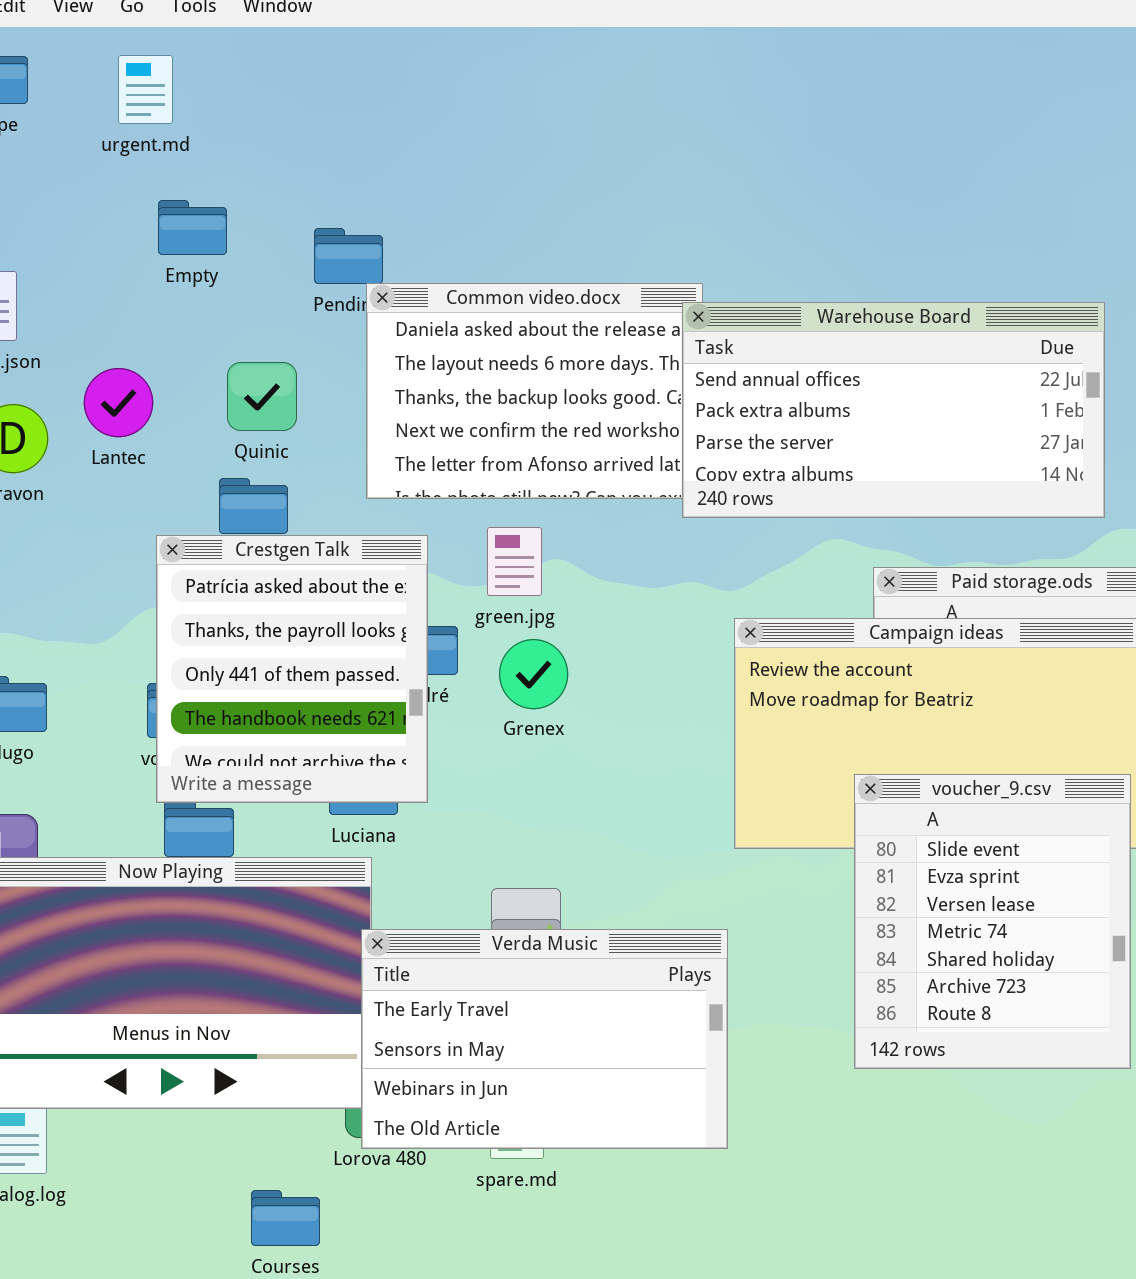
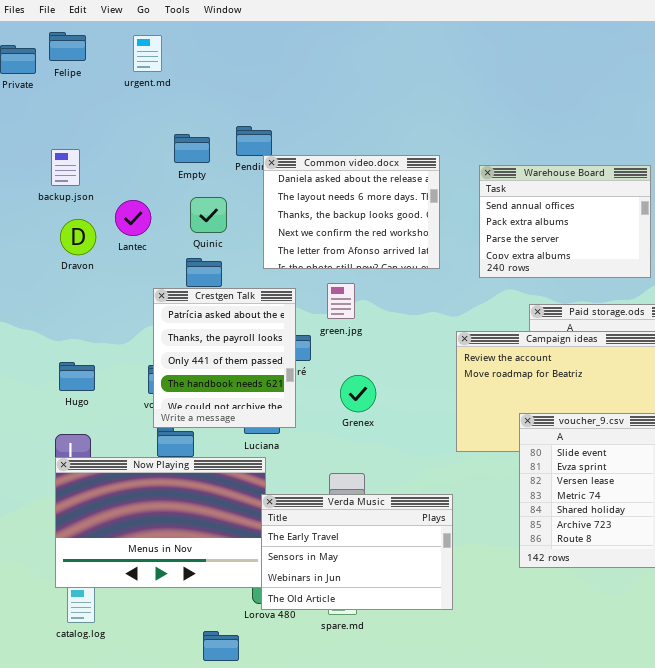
Empty: [158,200,227,255] -> [174,134,210,163], moved
Warehouse Board: [682,302,1105,518] -> [479,165,651,278], resized
Grenex: [499,639,568,709] -> [340,375,376,412], moved

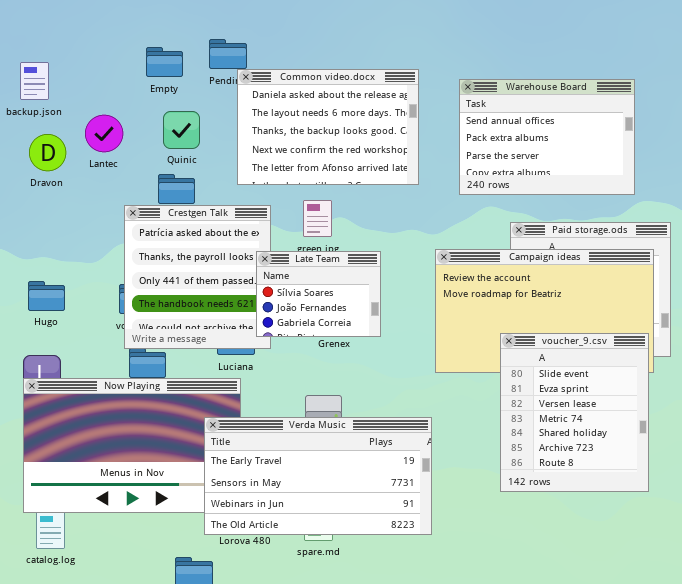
Late Team: none -> [256,251,381,337], opened
Verda Music: [261,494,453,610] -> [204,417,432,535], resized

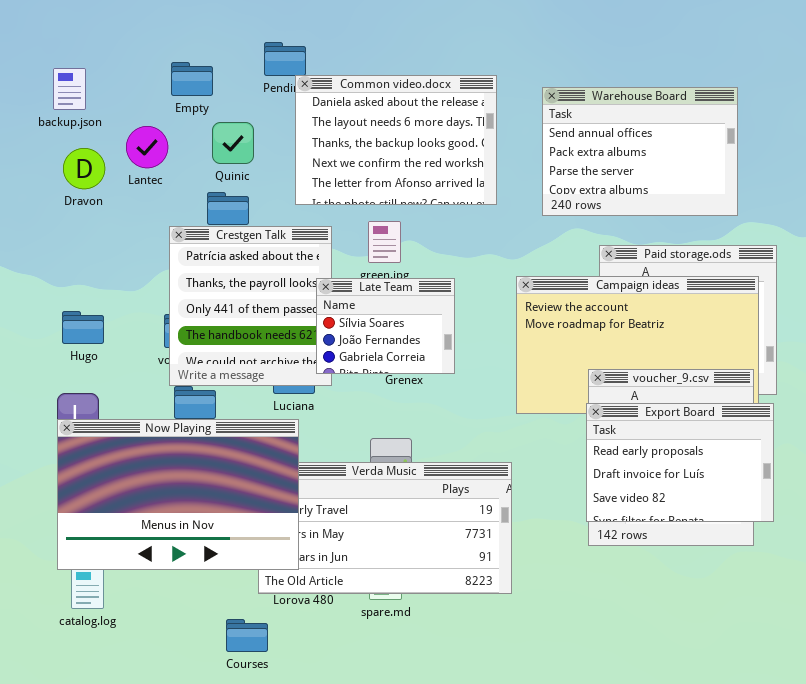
Empty: [146,47,183,77] -> [171,62,213,96], moved
Export Board: none -> [586,403,774,522], opened
Now Playing: [23,378,241,513] -> [57,419,299,570], raised

